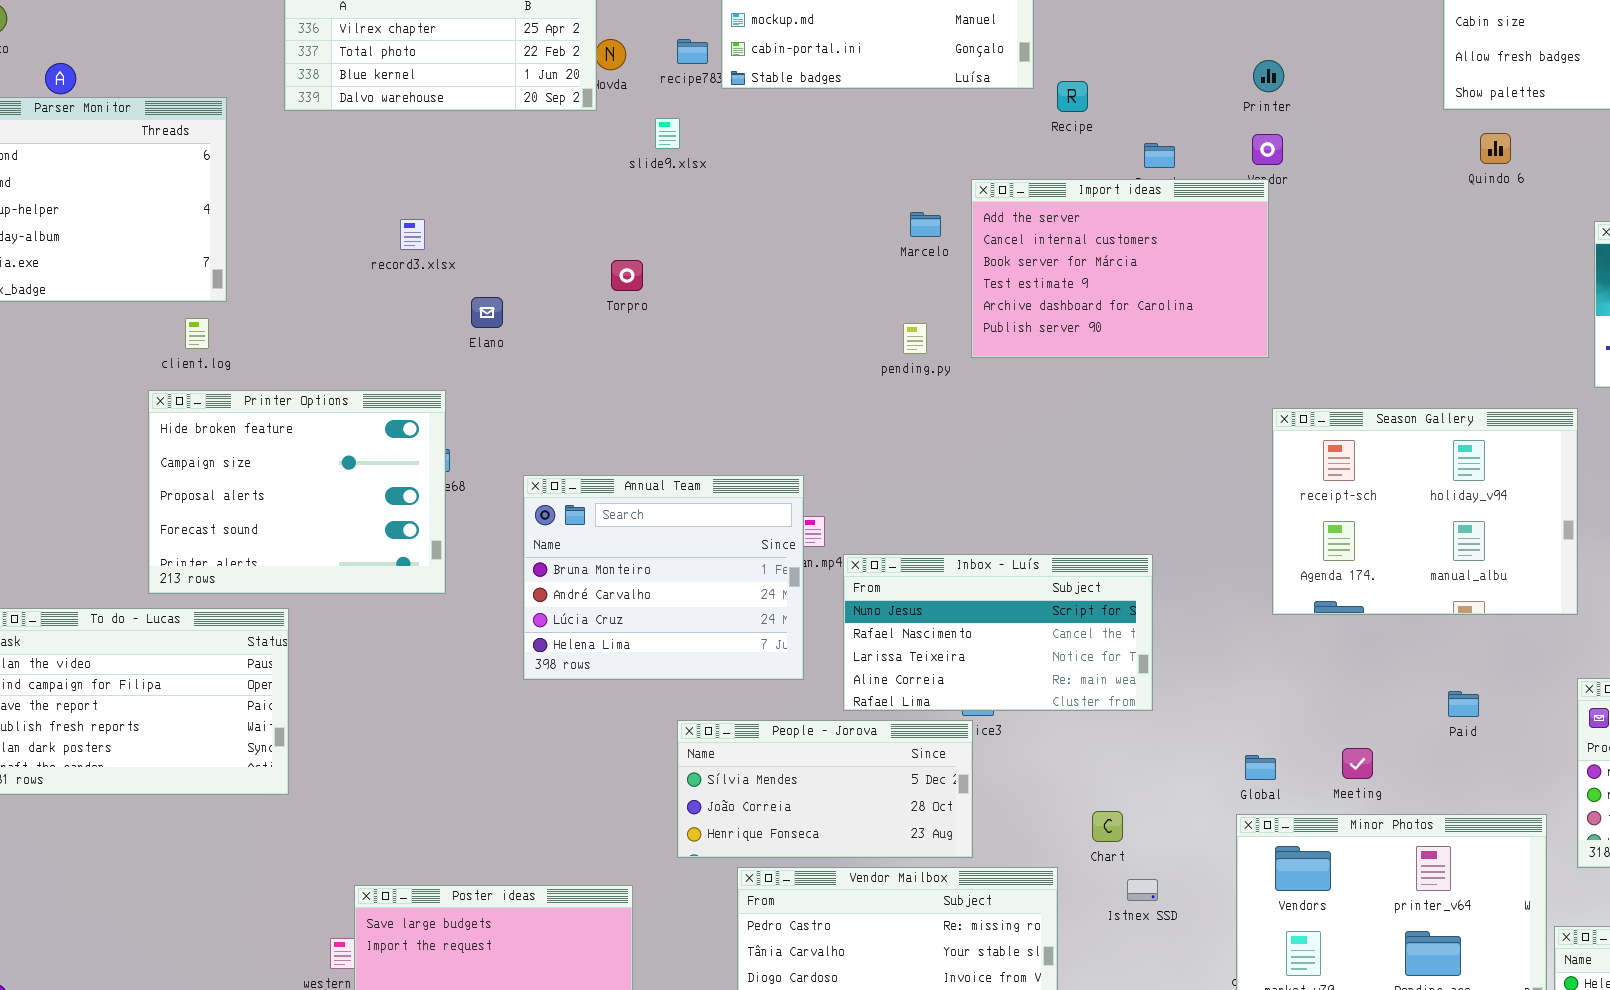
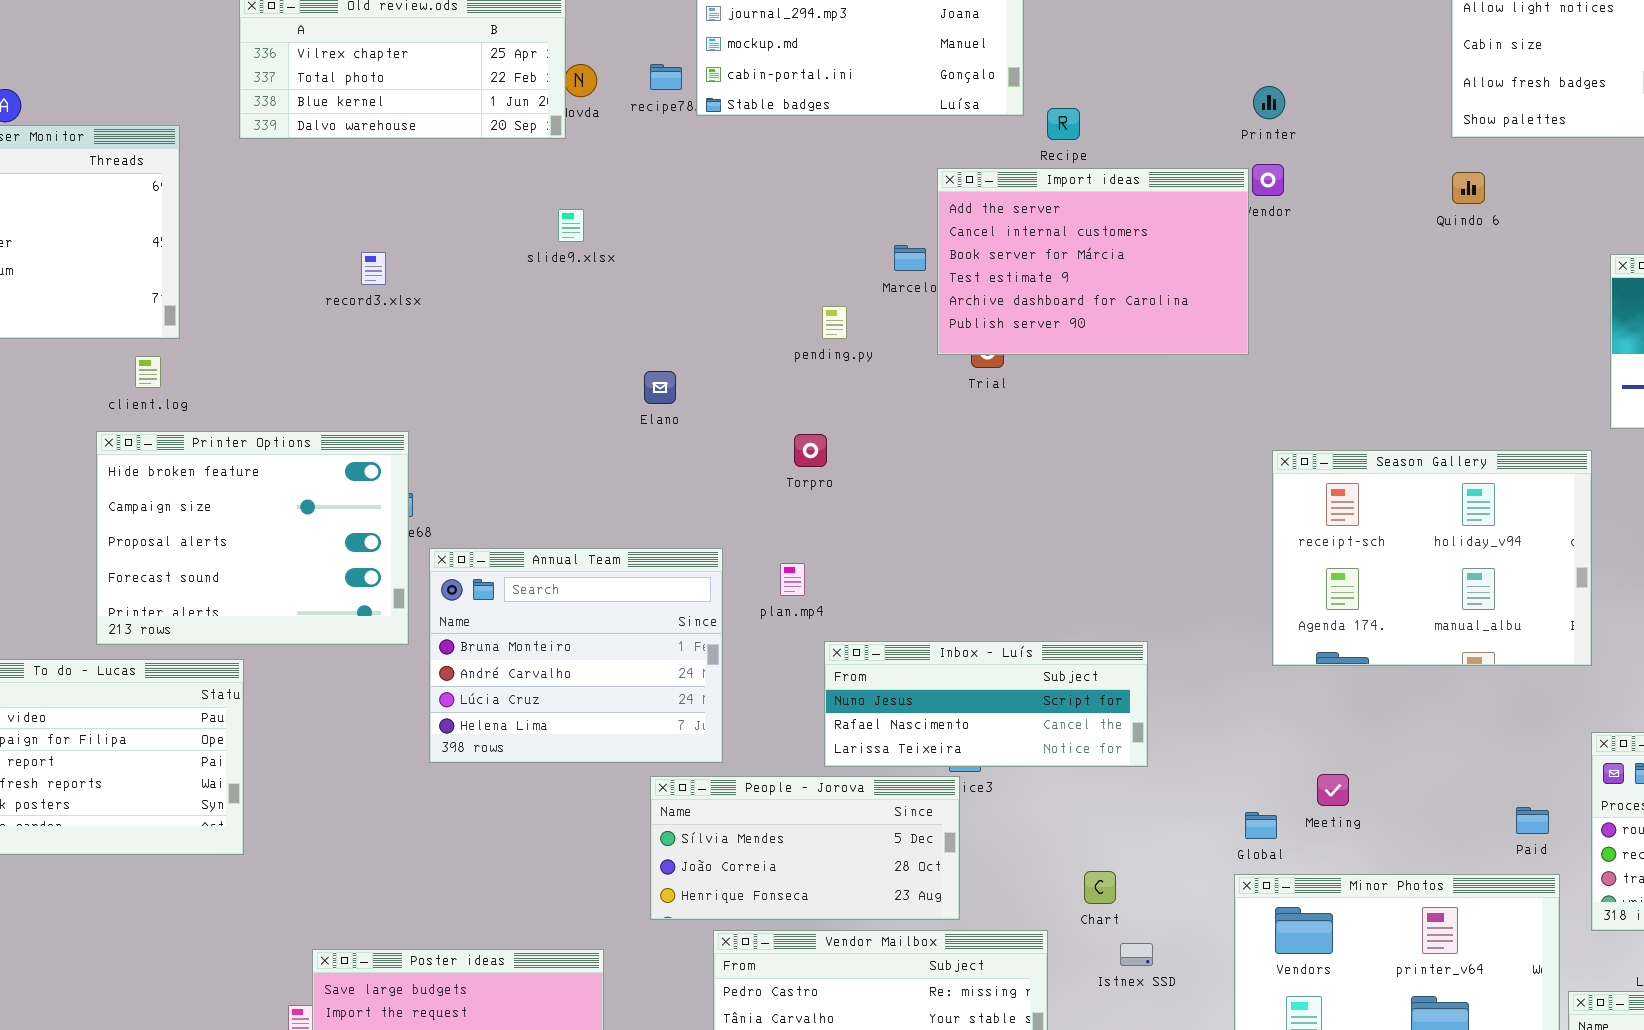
slide9.xlsx: [655,118,680,149] -> [558,209,584,242], moved
Quindo 6: [1480,133,1511,164] -> [1452,172,1485,204], moved
Import ideas: [971,179,1269,358] -> [937,168,1249,355], moved
Torpro: [611,260,643,291] -> [794,434,827,467], moved
Elano: [471,297,503,328] -> [644,371,676,404], moved
pending.py: [903,323,927,354] -> [822,306,847,339], moved
Annual Team: [523,475,804,680] -> [429,548,723,763], moved
Inbox - Luís: [843,554,1153,711] -> [824,641,1148,767], resized
Paid: [1448,691,1479,717] -> [1516,807,1549,834], moved
Meeting: [1342,748,1373,779] -> [1317,774,1349,806], moved

